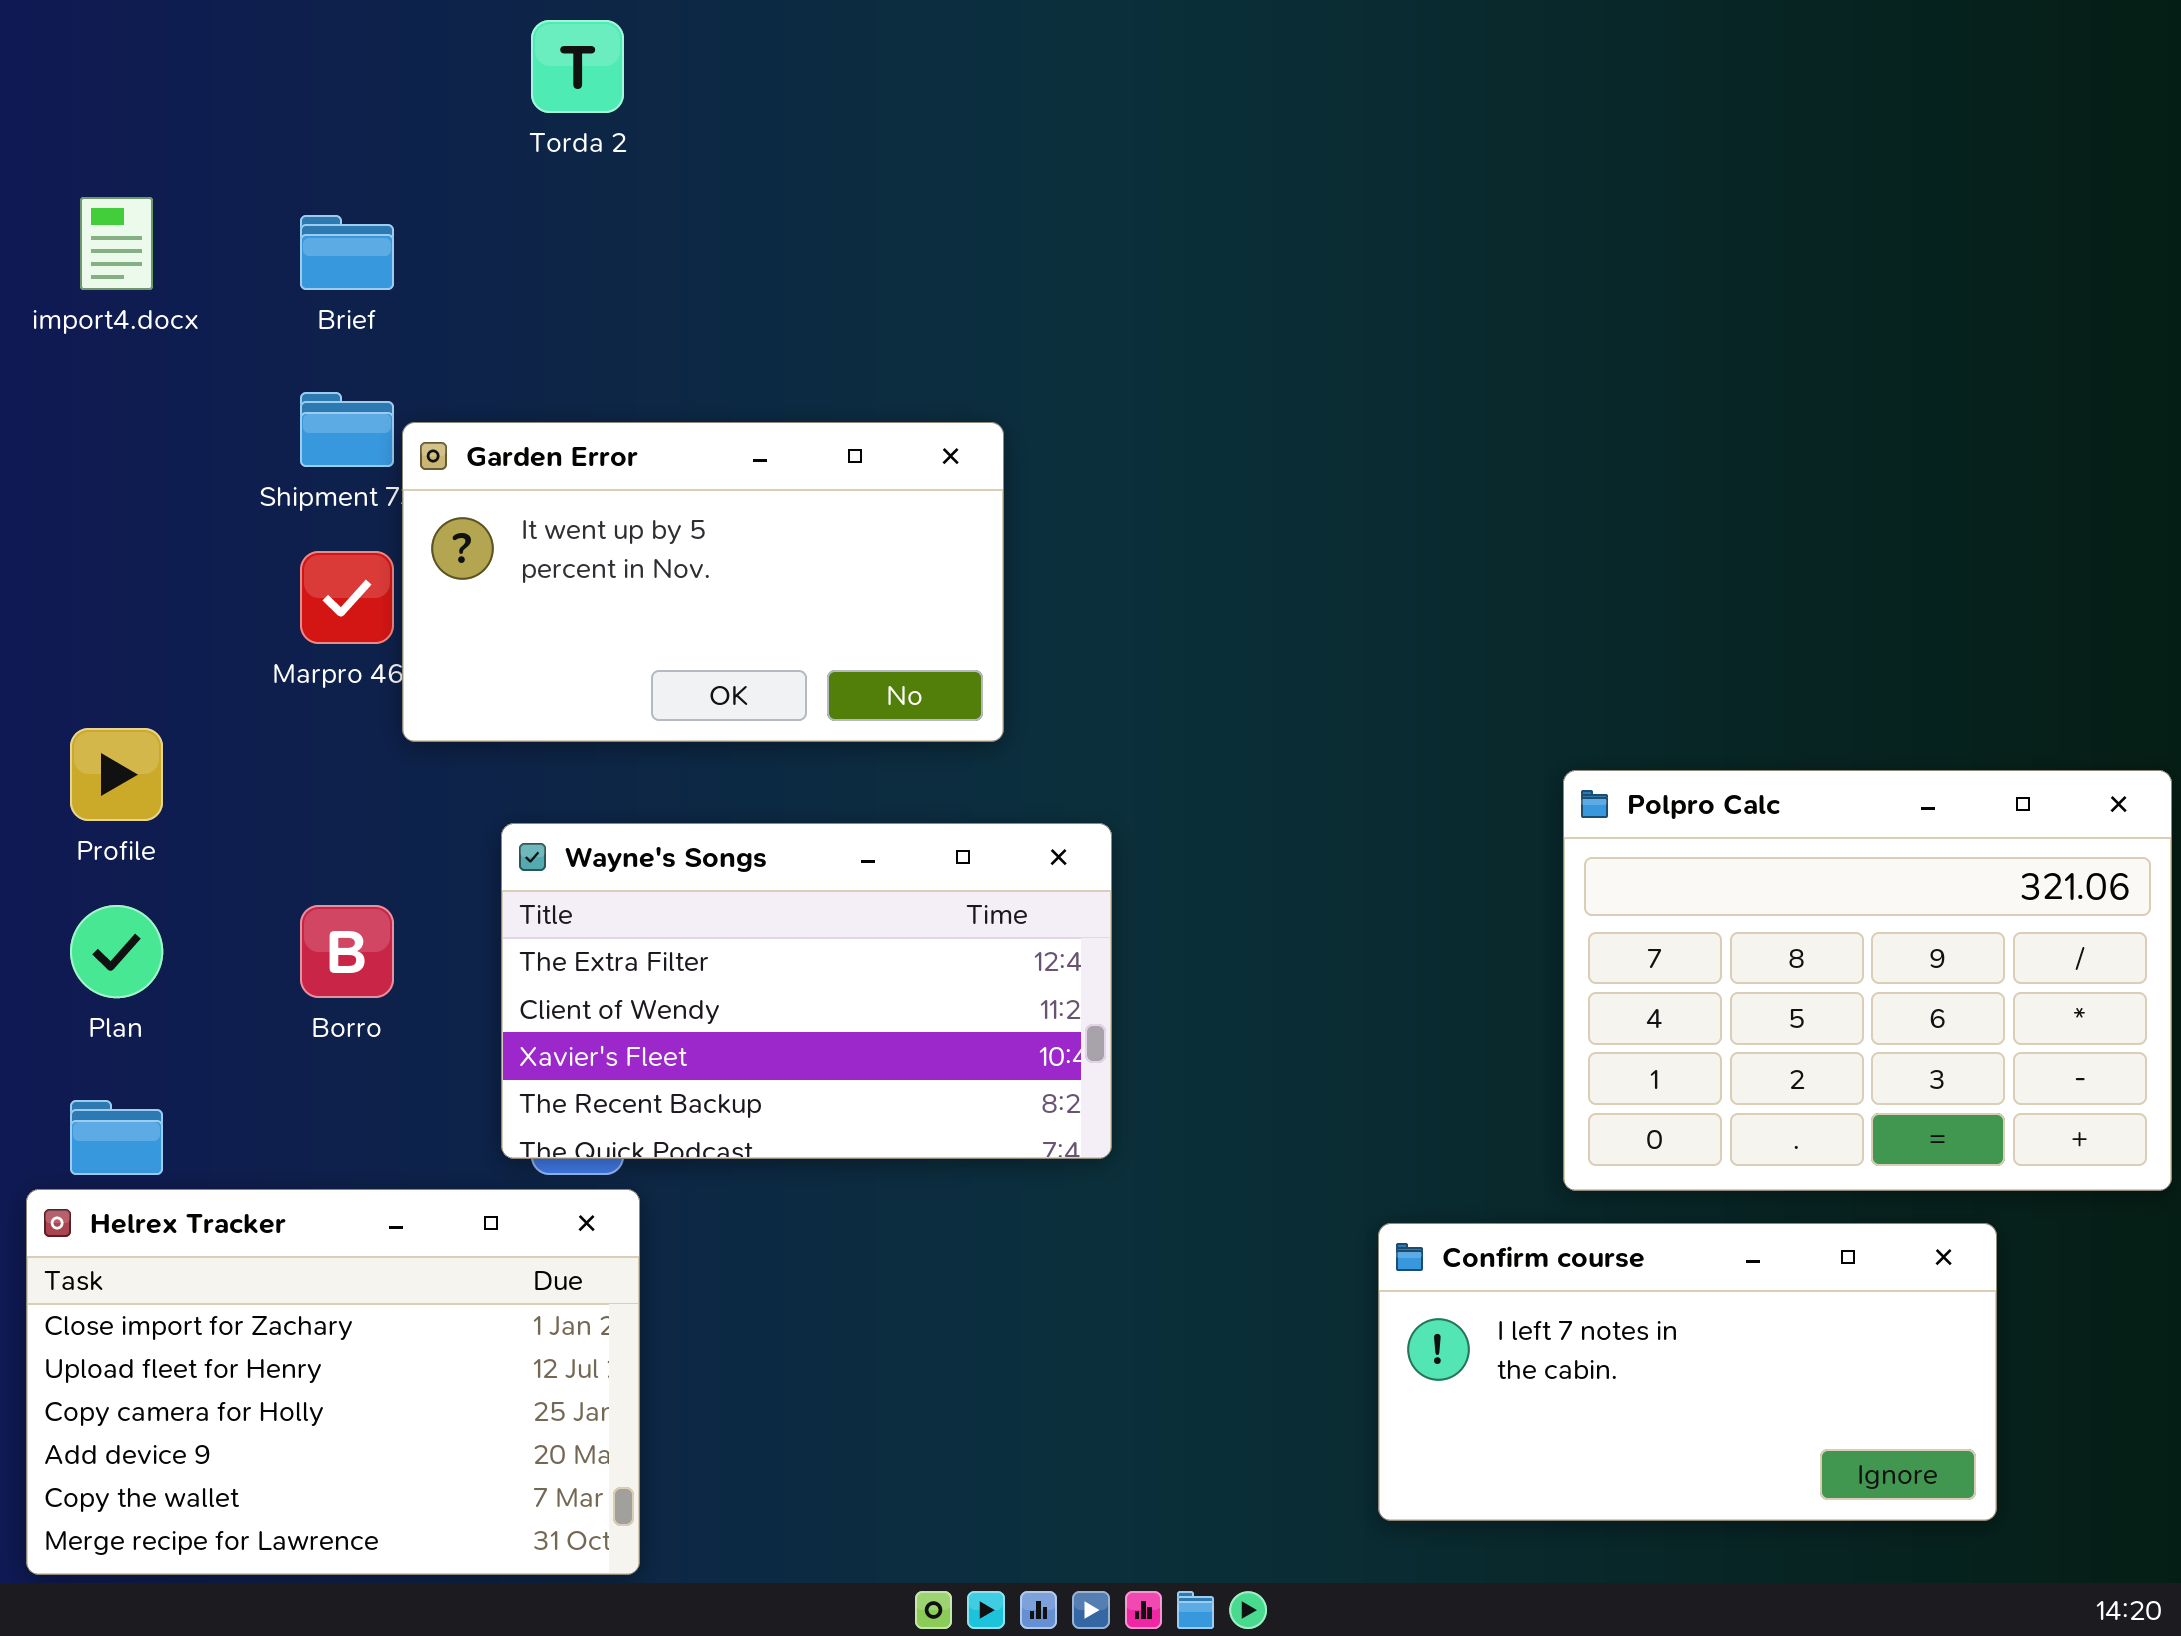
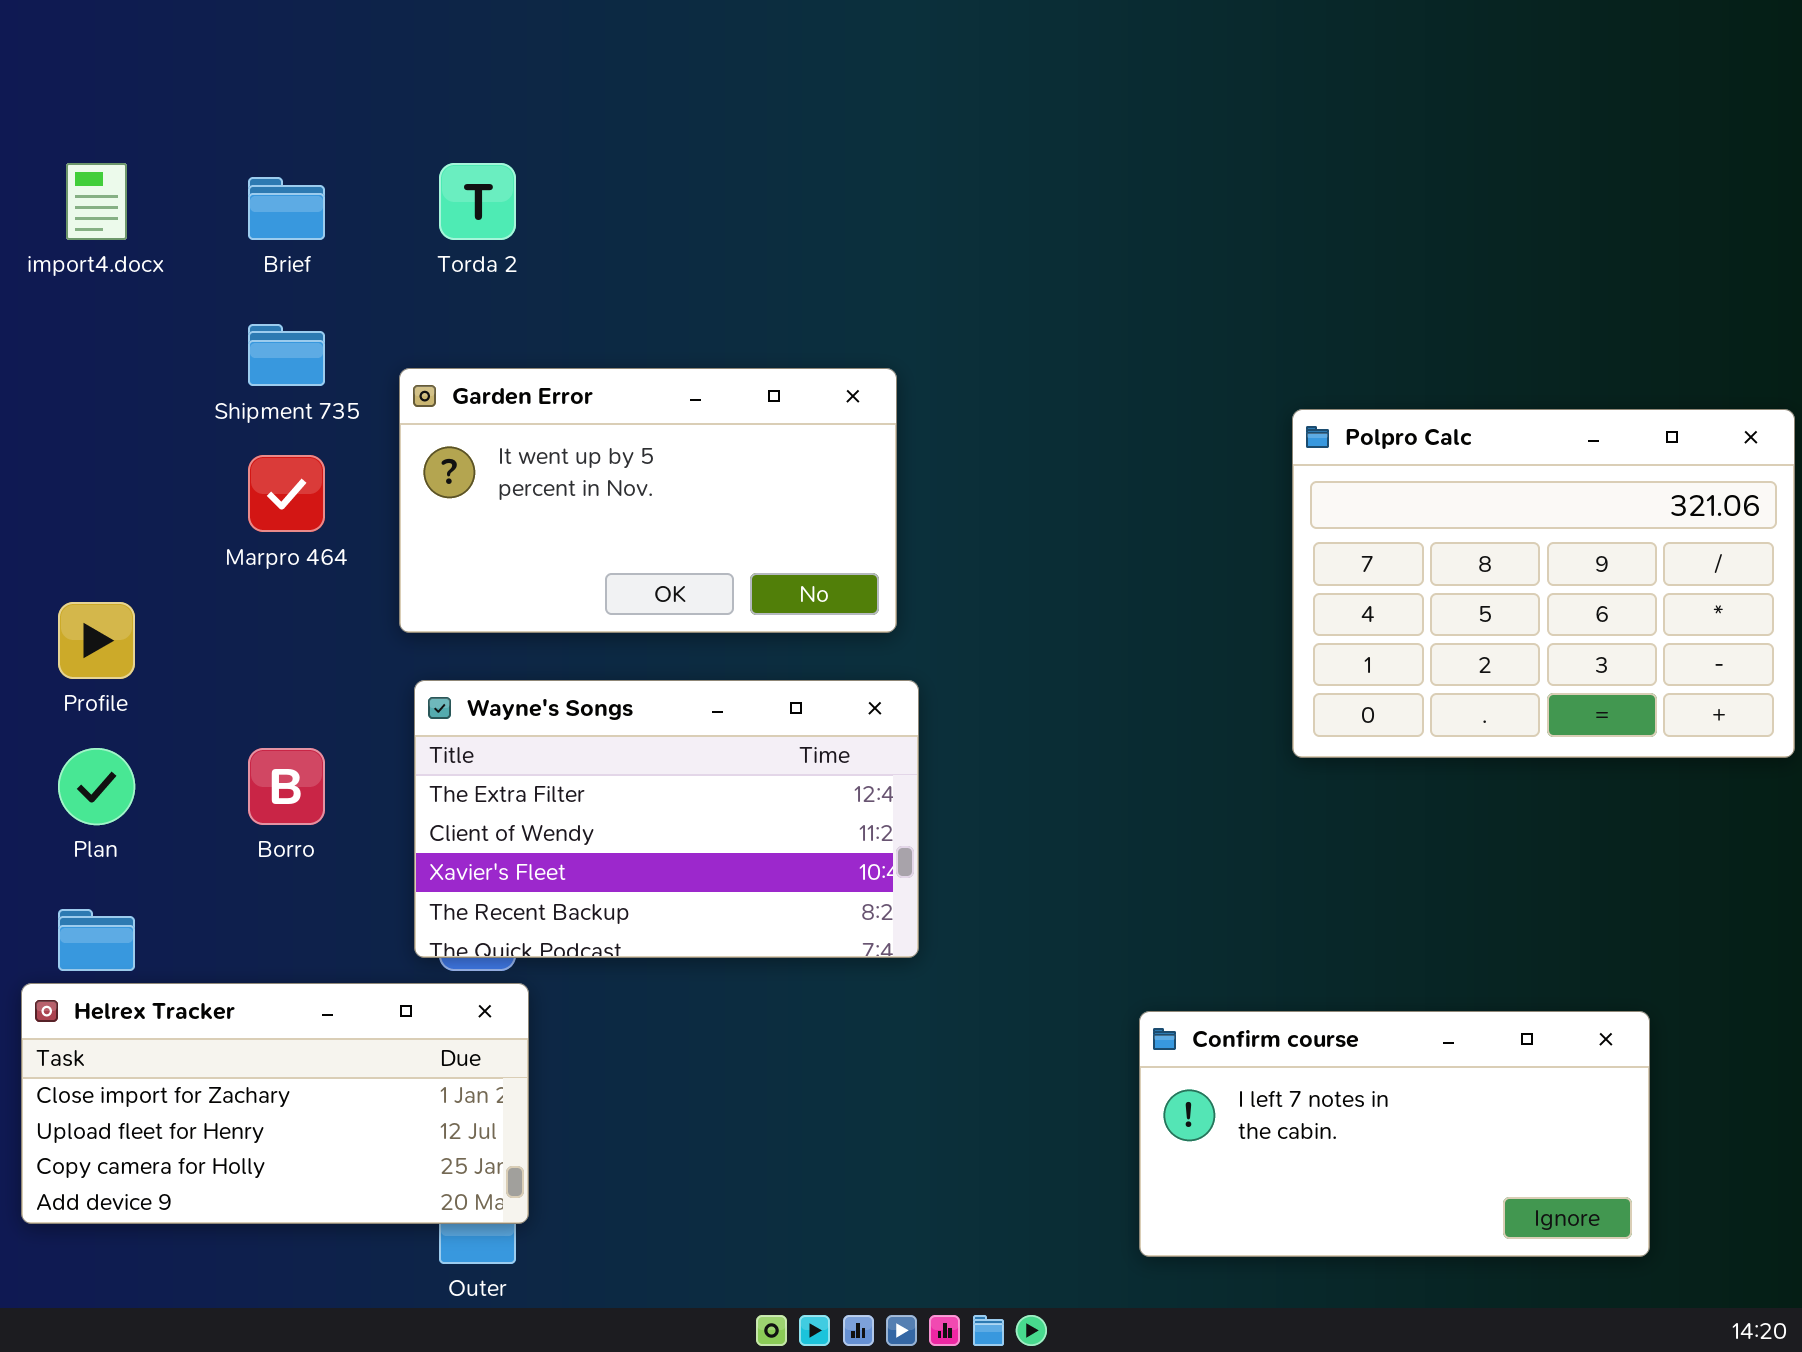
Torda 2: [531,20,624,113] -> [439,163,516,240], moved
Garden Error: [402,422,1004,742] -> [399,368,897,633], moved
Polpro Calc: [1563,770,2172,1191] -> [1292,409,1795,758], moved
Helrex Tracker: [26,1189,640,1575] -> [21,983,529,1224], resized

